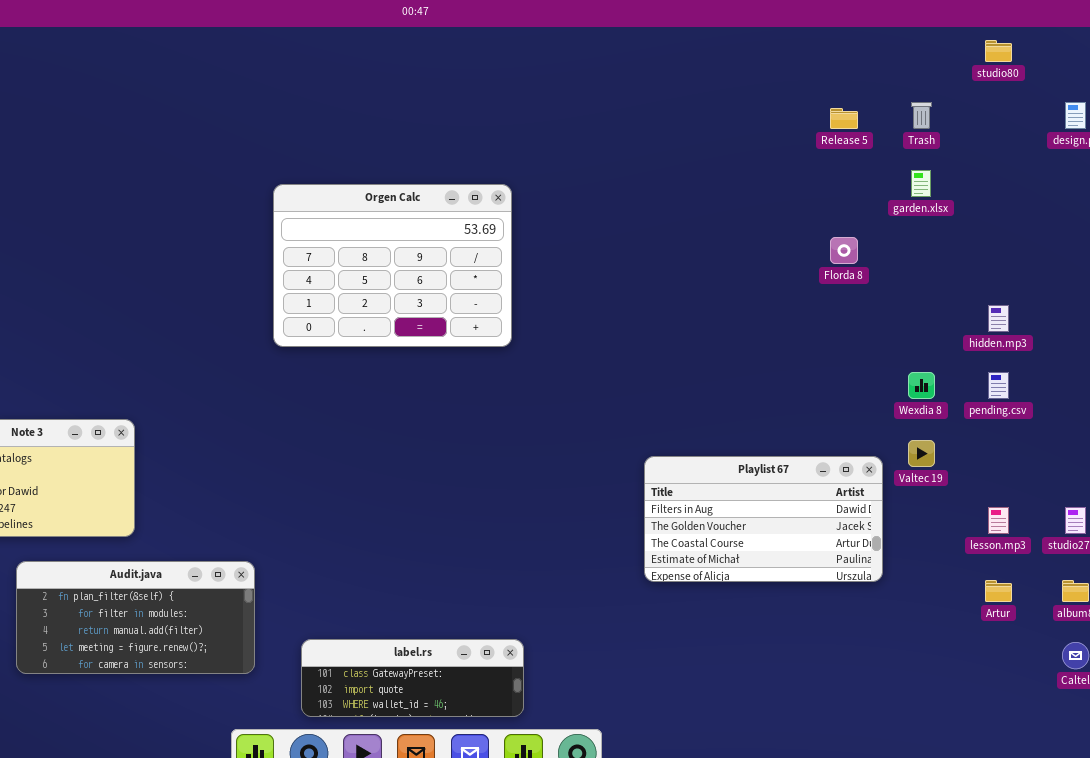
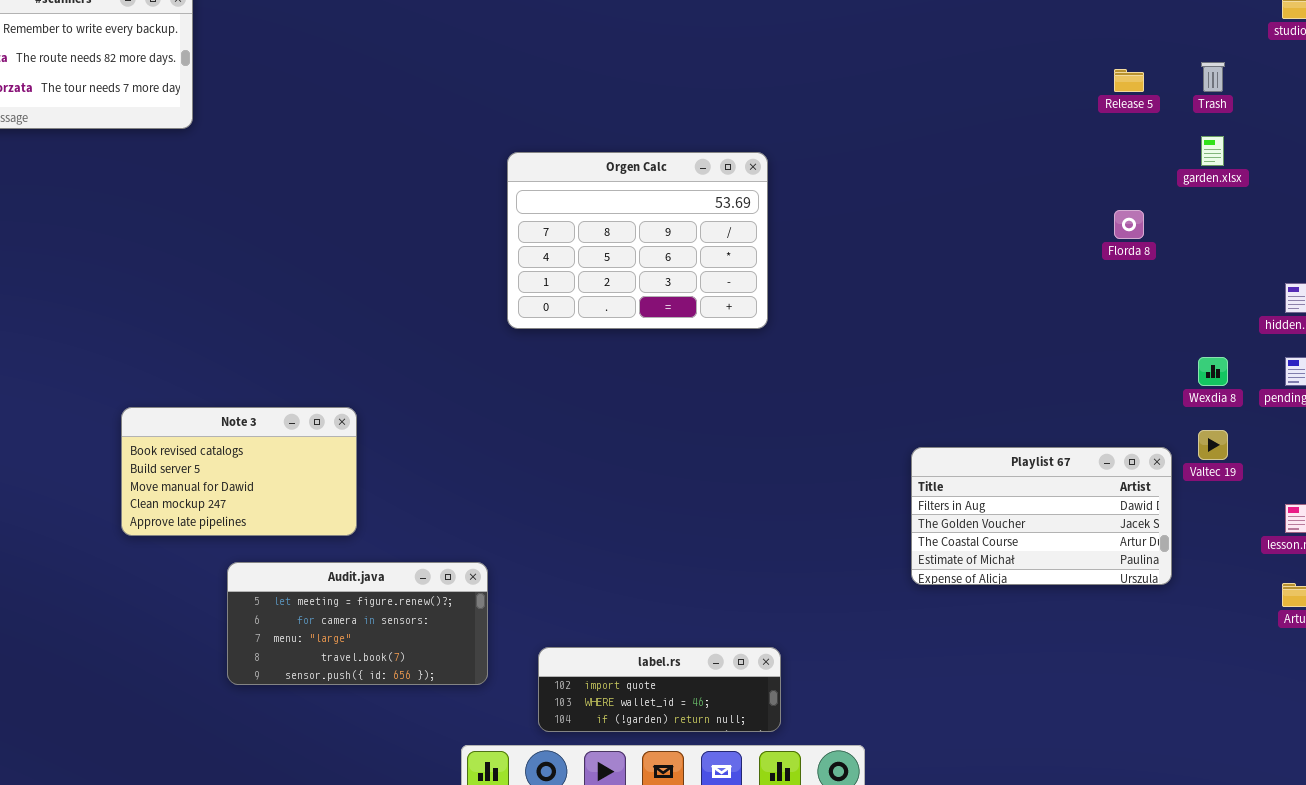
Audit.java: [16,561,255,674] -> [227,562,488,685], scrolled down 3 rows
label.rs: [301,639,524,717] -> [538,647,781,732], scrolled down 1 row

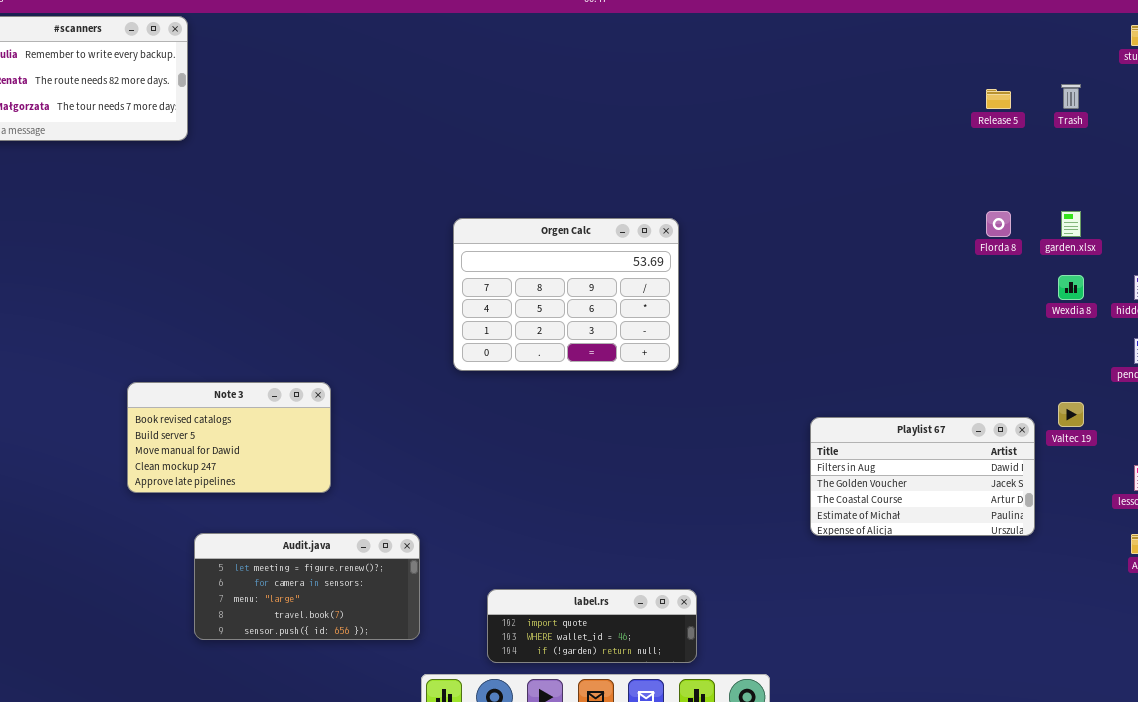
garden.xlsx: [1201,136,1224,166] -> [1061,211,1081,237], moved
Orgen Calc: [507,152,768,329] -> [453,218,679,371], moved
Wexdia 8: [1198,357,1228,386] -> [1058,275,1084,300], moved
Audit.java: [227,562,488,685] -> [194,533,420,640], moved

